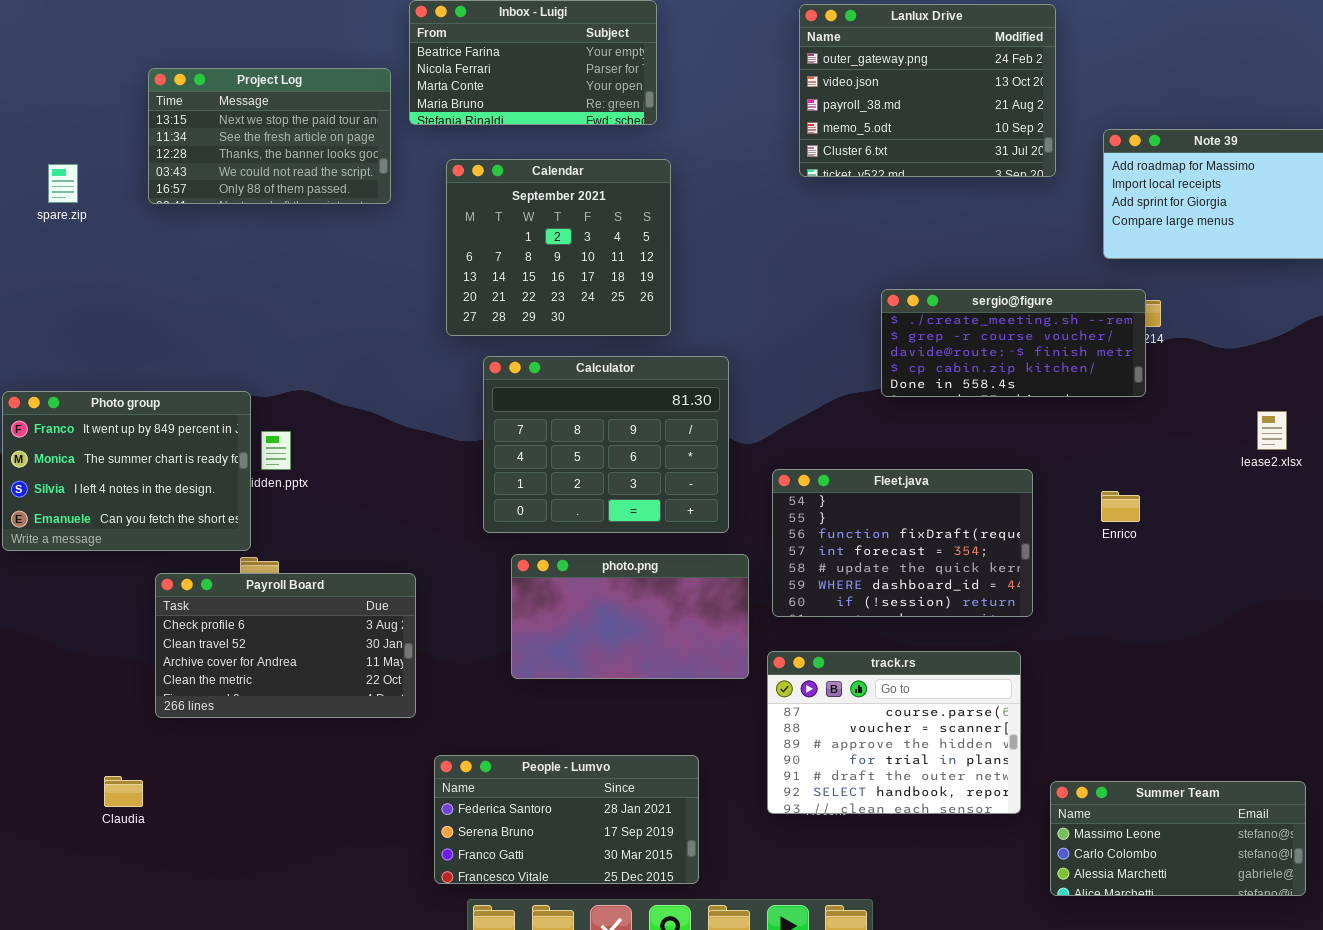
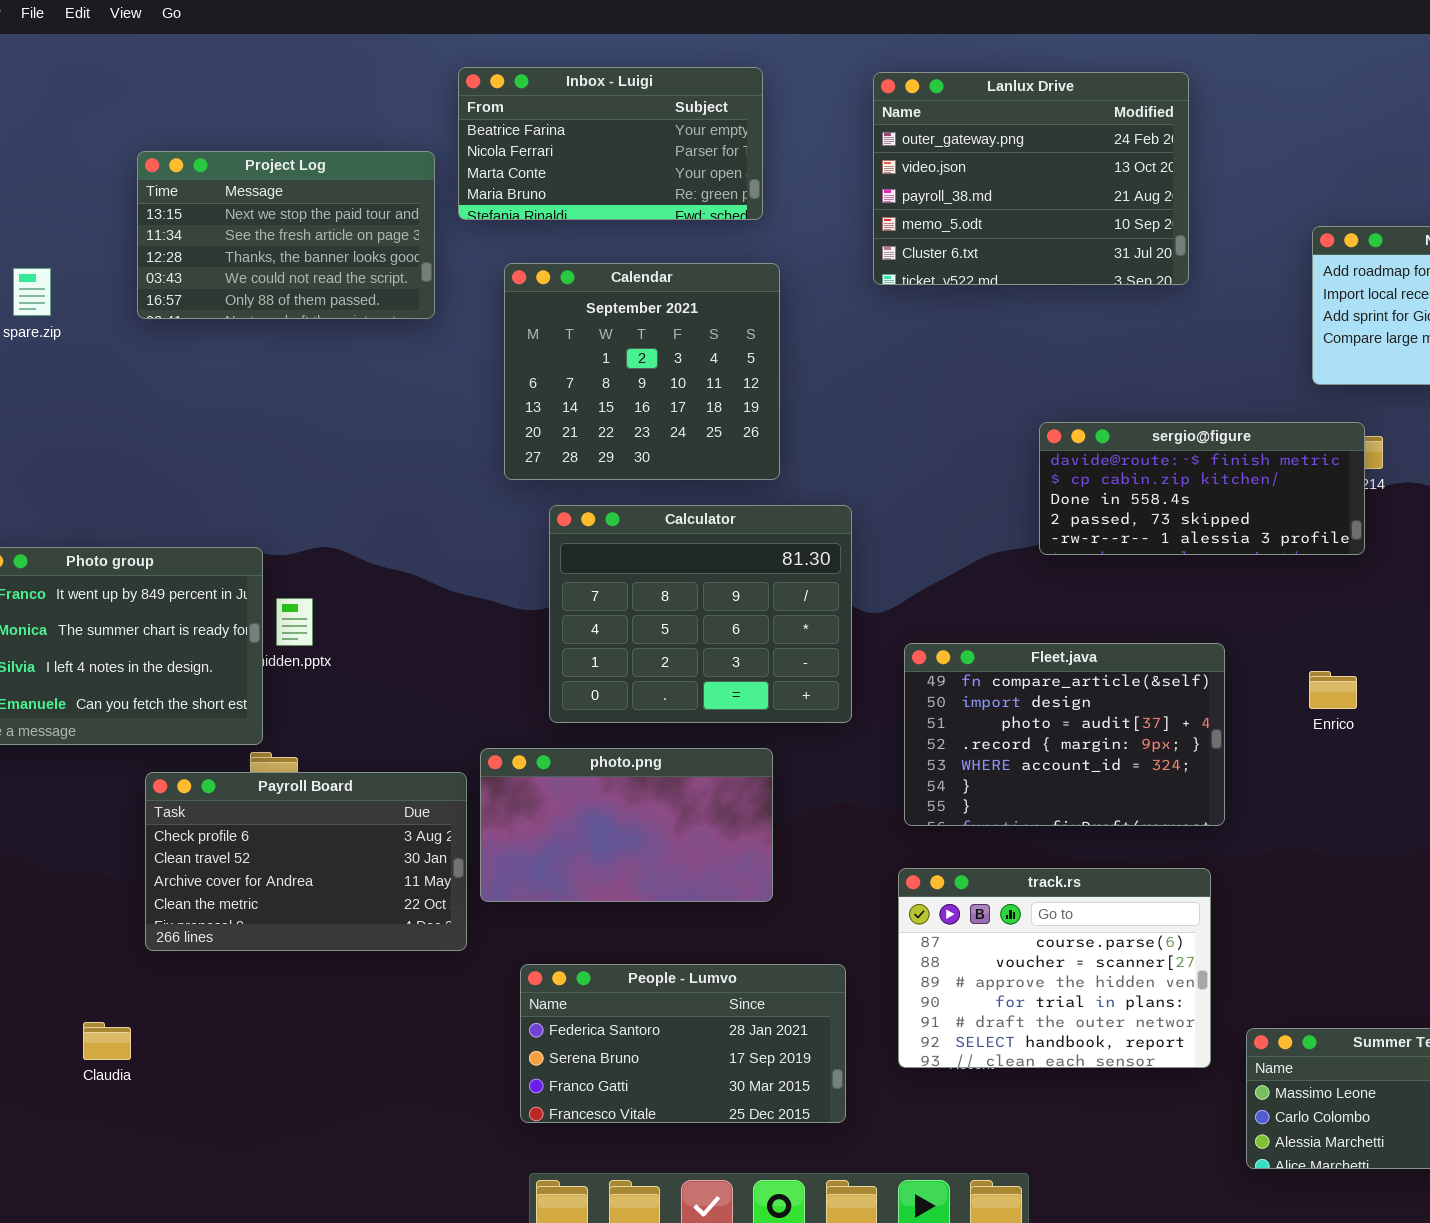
Lanlux Drive: [799,4,1056,177] -> [873,72,1189,285], moved
sergio@figure: [881,289,1146,397] -> [1039,422,1365,555], scrolled down 2 rows
Fleet.java: [772,469,1033,617] -> [904,643,1225,826], scrolled up 5 rows
photo.png: [511,554,749,679] -> [480,748,773,902], moved
People - Lumvo: [434,755,699,884] -> [520,964,846,1123], moved

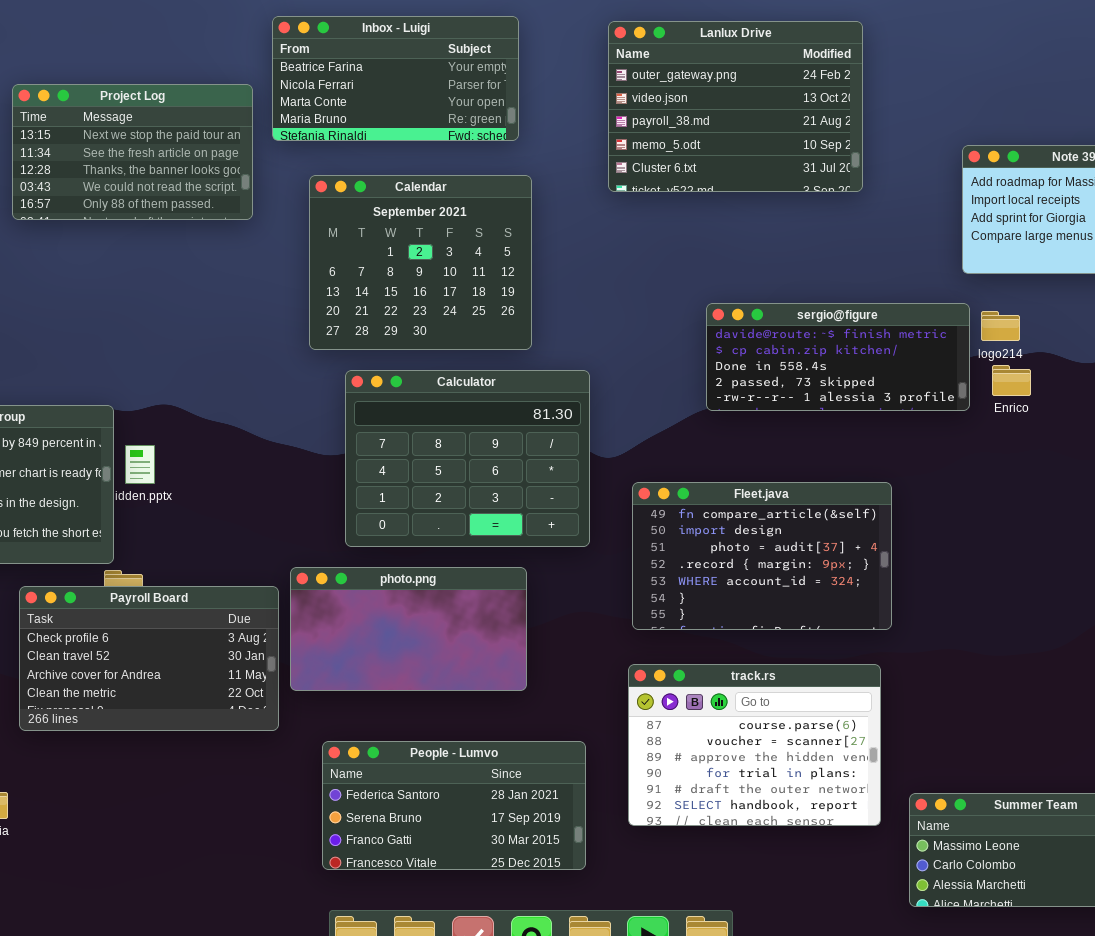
sergio@figure: [1039,422,1365,555] -> [706,303,970,411], moved
Enrico: [1309,671,1357,709] -> [992,365,1031,396], moved

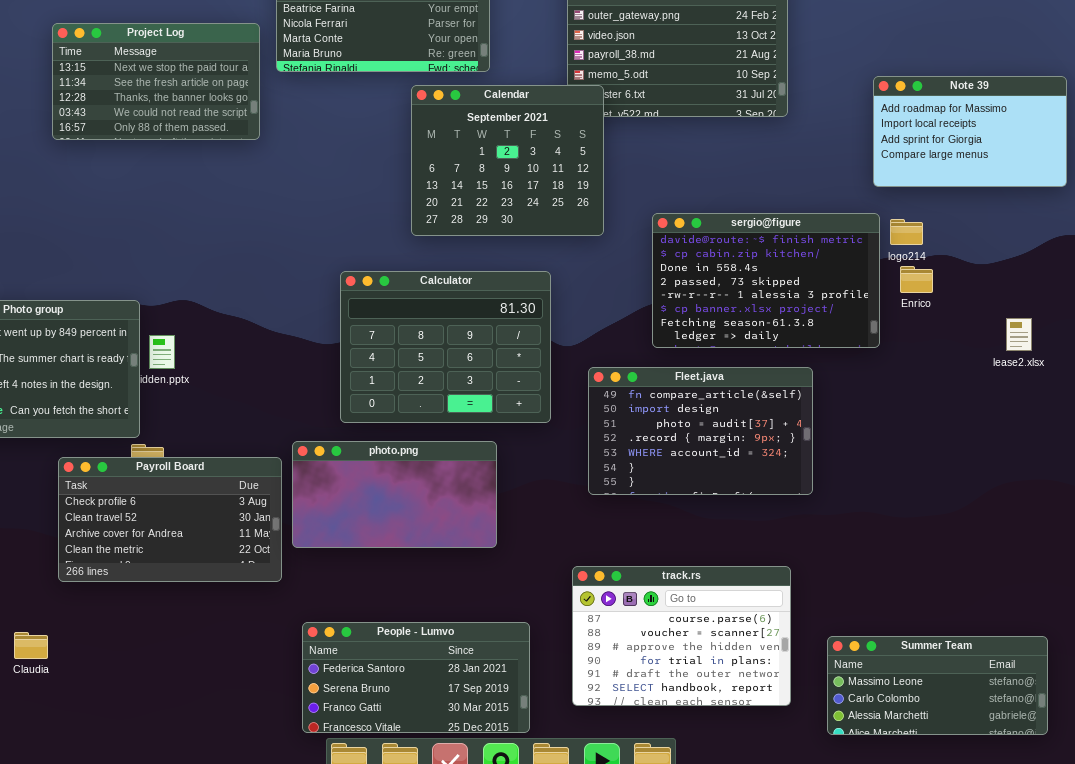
Calendar: [309,175,532,350] -> [411,85,604,236], moved
sergio@figure: [706,303,970,411] -> [652,213,880,348], resized
track.rs: [628,664,881,826] -> [572,566,791,706], moved
People - Lumvo: [322,741,586,870] -> [302,622,530,733], moved

